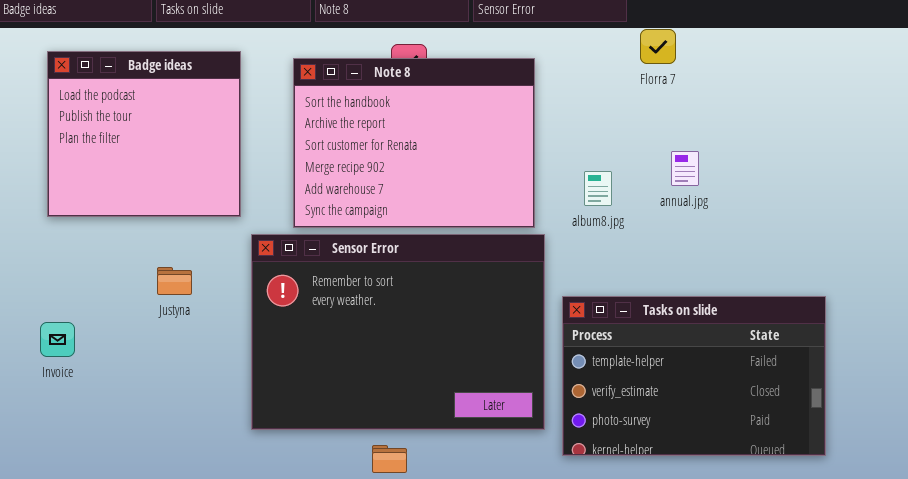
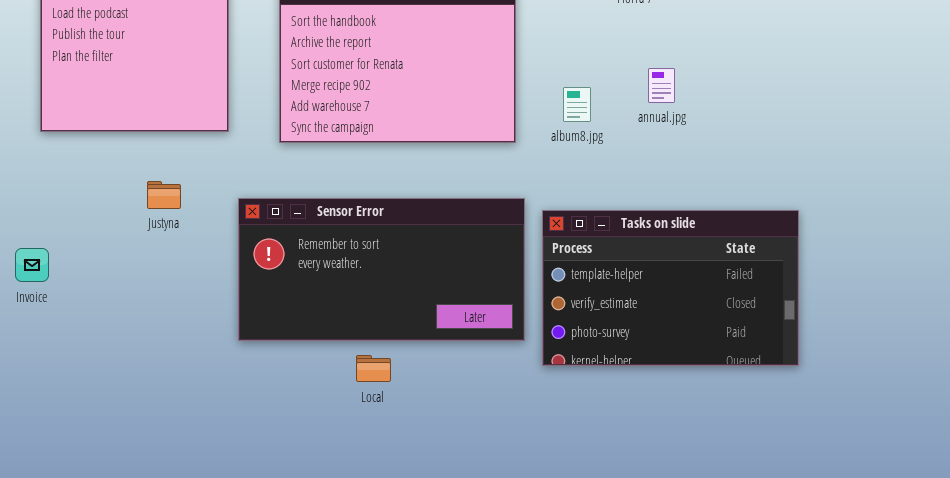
Sensor Error: [251,234,545,430] -> [238,198,525,341], resized
Invoice: [40,322,75,357] -> [15,248,49,282], moved

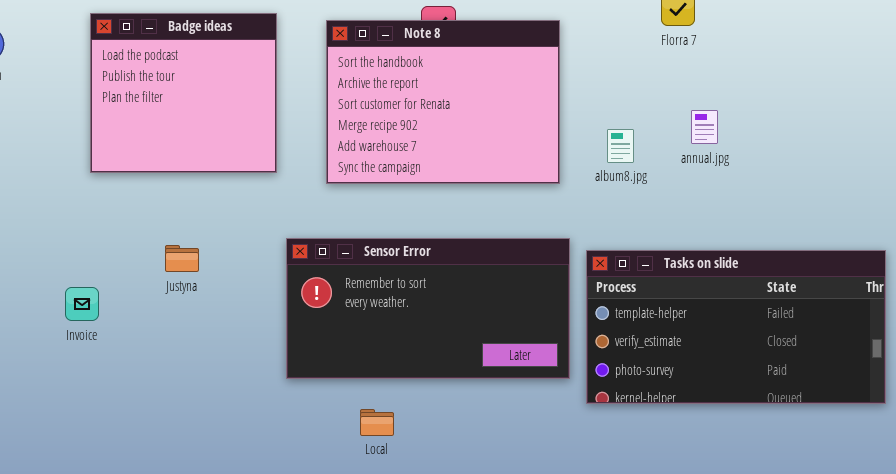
Justyna: [147,181,181,209] -> [165,245,199,272], moved
Tasks on slide: [542,210,799,366] -> [586,250,886,404], resized
Local: [356,355,391,382] -> [360,409,394,436], moved

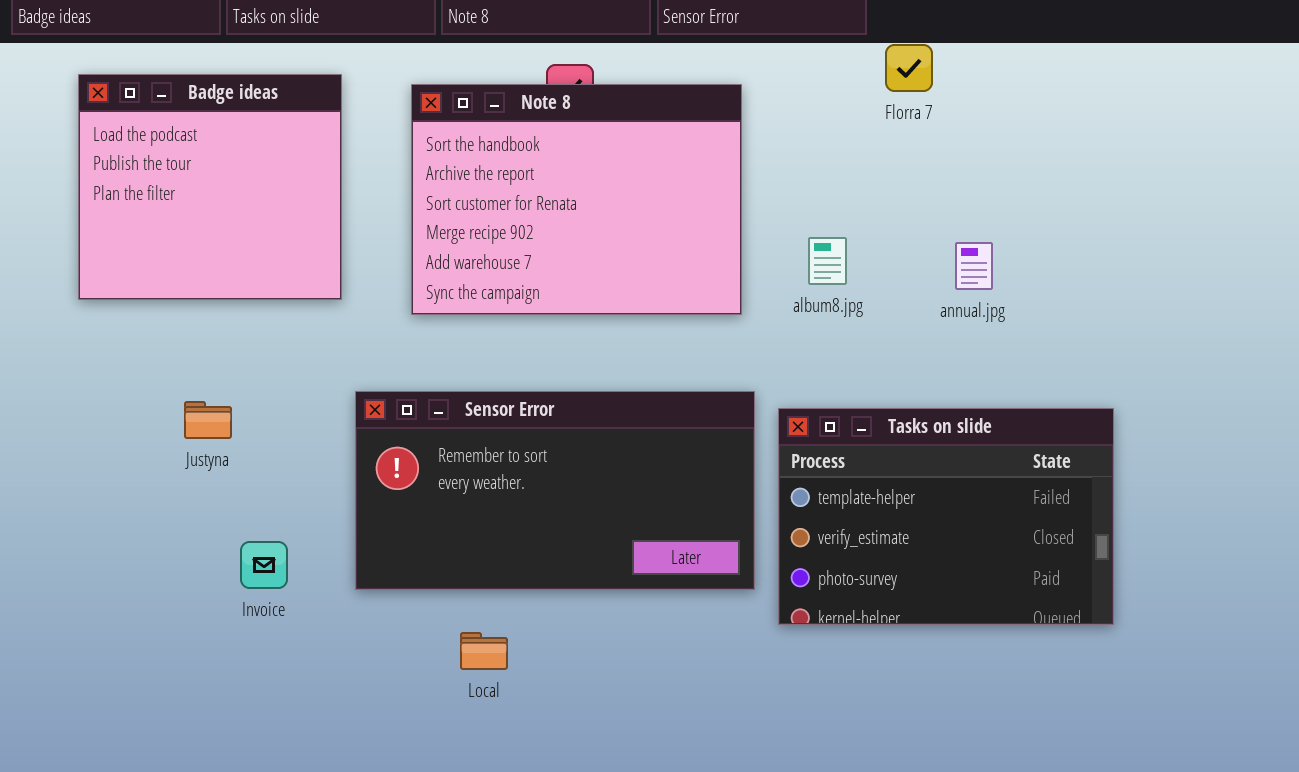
annual.jpg: [691,110,718,144] -> [955,242,993,290], moved
Tasks on slide: [586,250,886,404] -> [778,408,1114,625], resized
Invoice: [65,287,99,321] -> [240,541,288,589], moved

